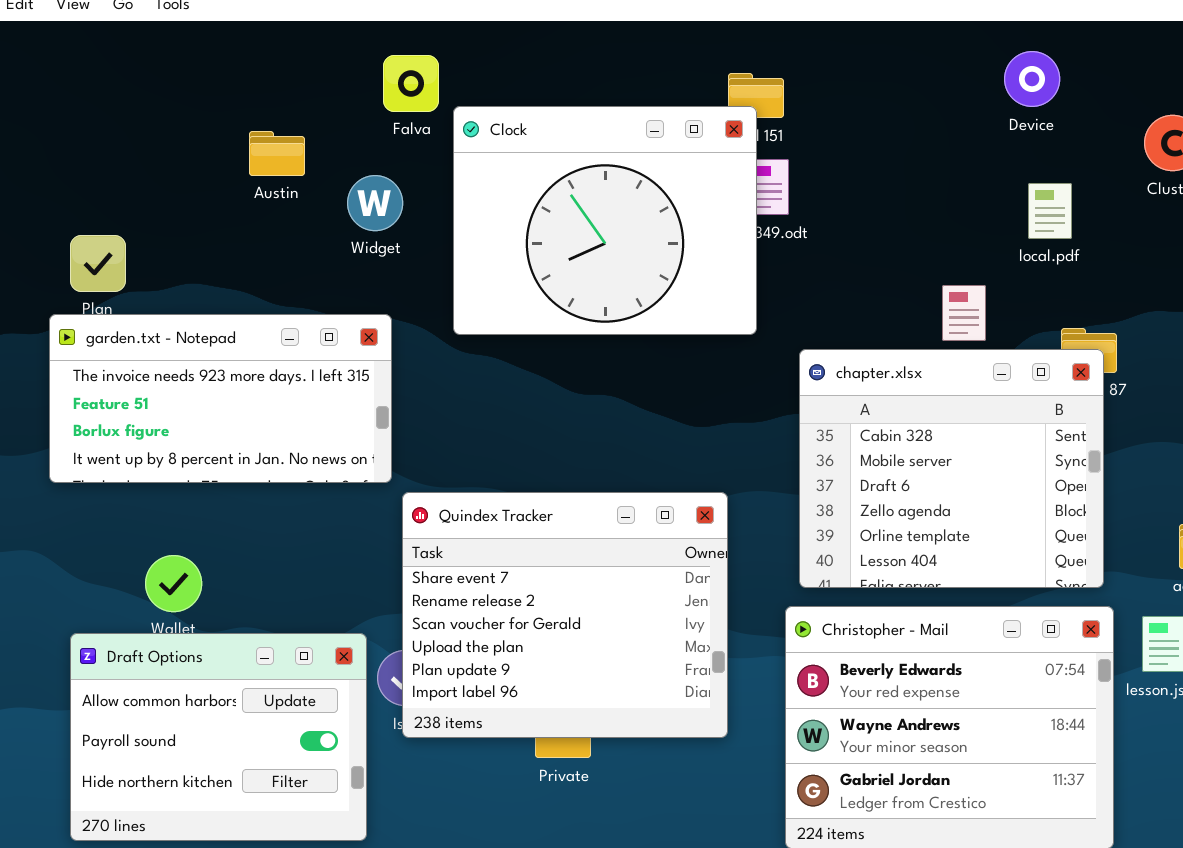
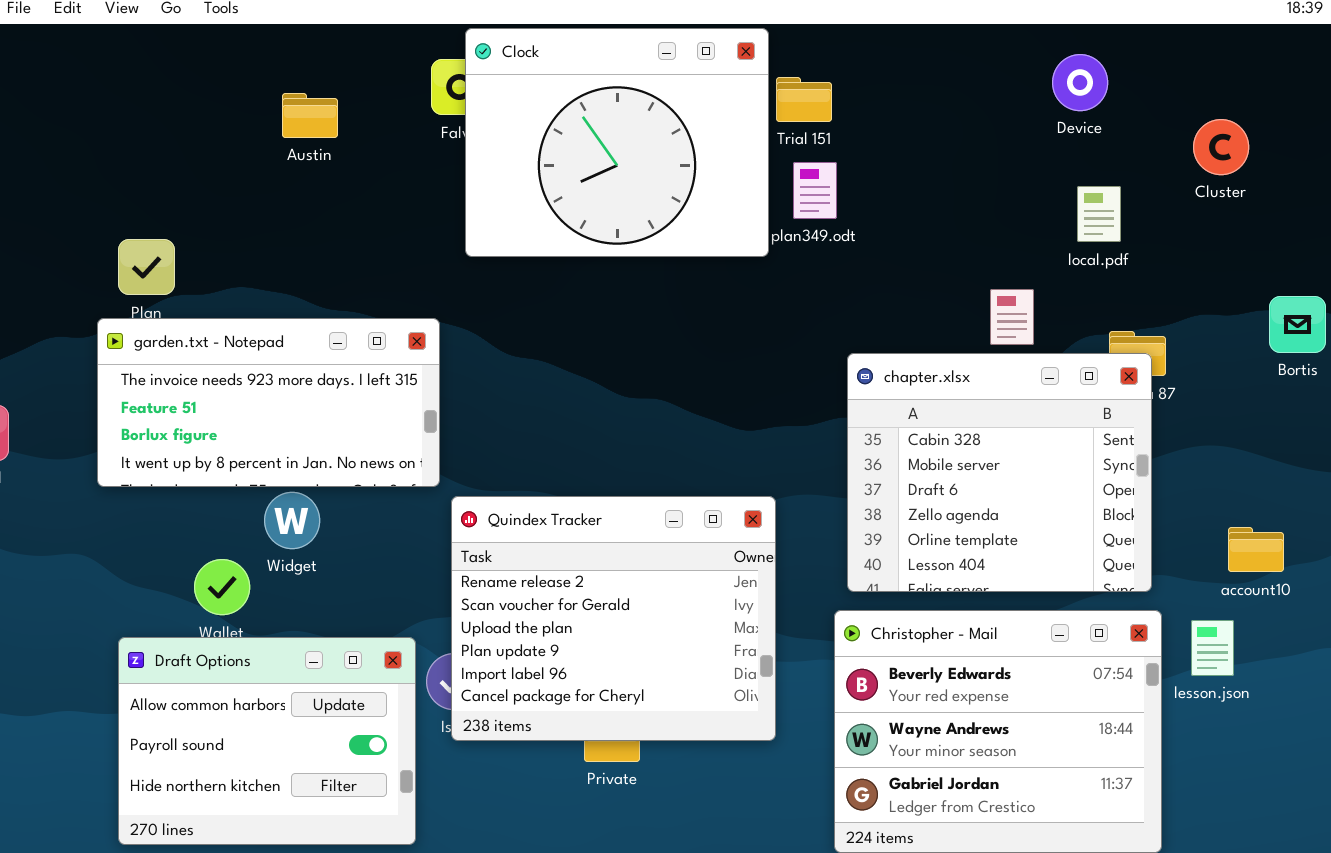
Clock: [453,106,757,335] -> [465,28,769,257], moved
Austin: [249,131,305,176] -> [282,93,338,138], moved
Widget: [347,175,403,231] -> [264,492,320,549], moved
Quindex Tracker: [402,492,728,738] -> [451,496,776,741], scrolled down 1 row

